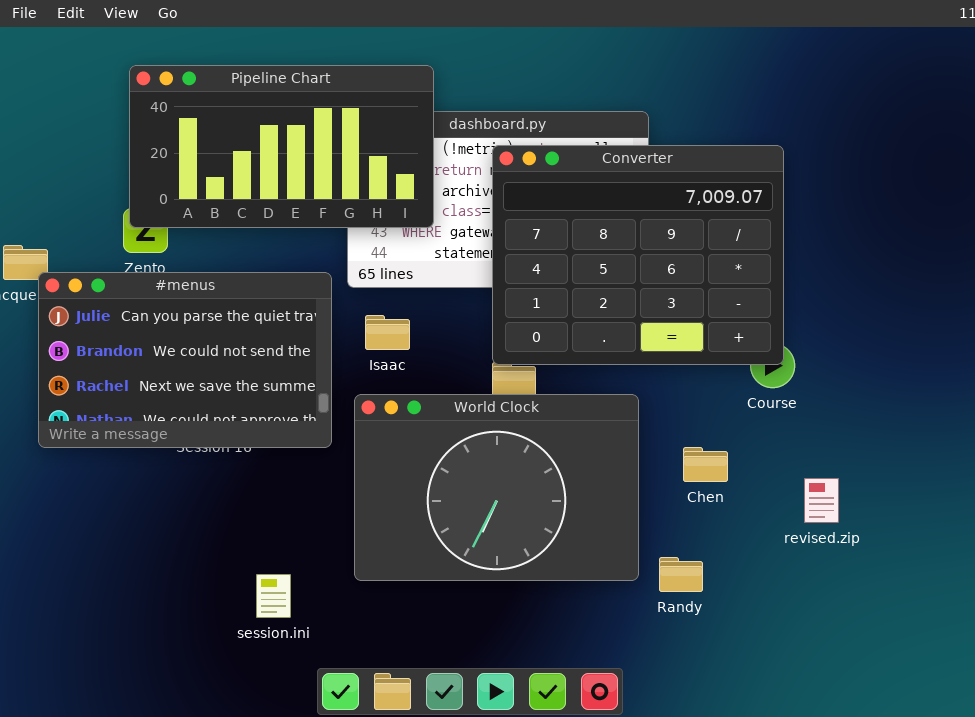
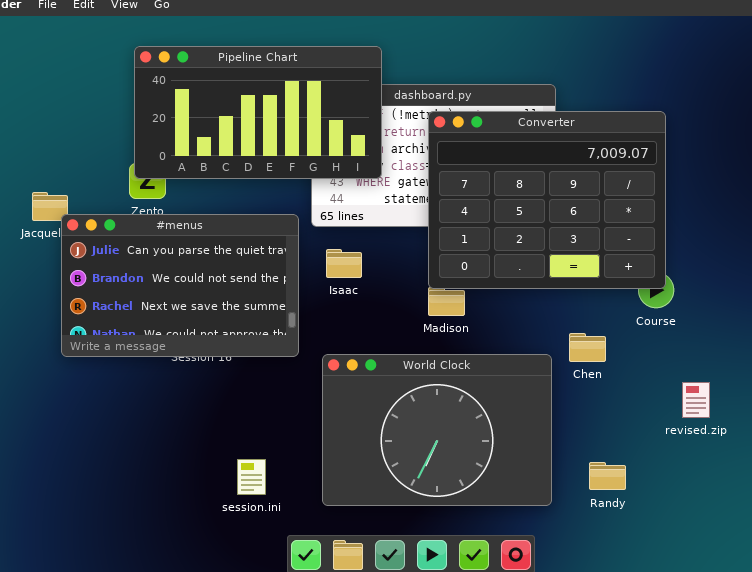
World Clock: [354,394,639,581] -> [322,354,552,506], moved
Chen: [683,447,728,482] -> [569,333,606,362], moved
Randy: [659,557,703,592] -> [589,462,626,490], moved

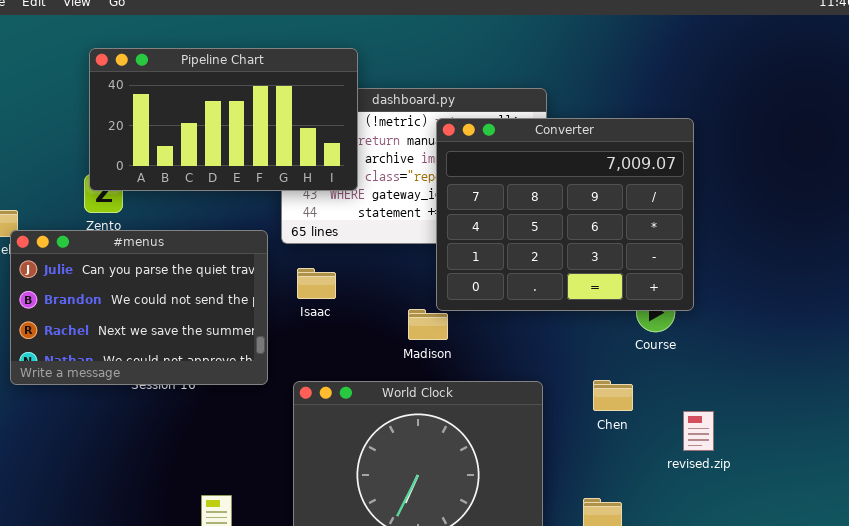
Converter: [428,111,666,289] -> [436,118,694,311], moved
Chen: [569,333,606,362] -> [593,380,633,411], moved

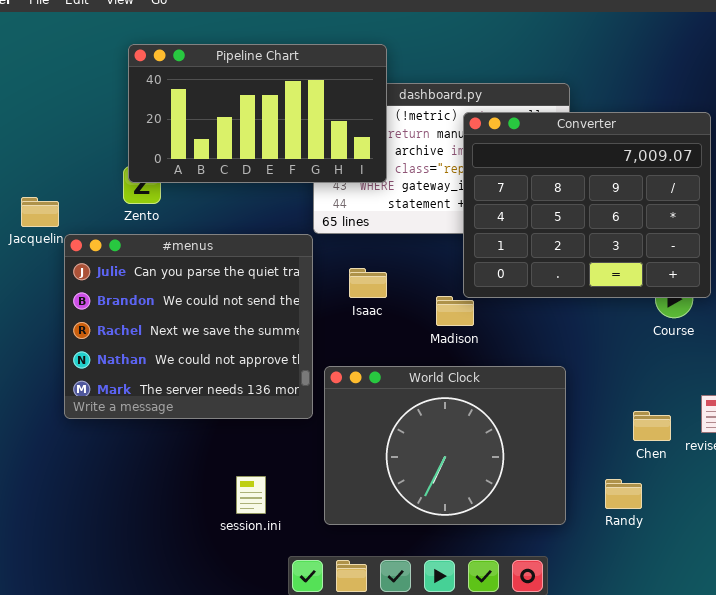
#menus: [10,230,268,385] -> [64,234,313,419], moved, resized
Isaac: [297,268,336,299] -> [349,268,387,298], moved
Chen: [593,380,633,411] -> [633,411,671,441], moved

